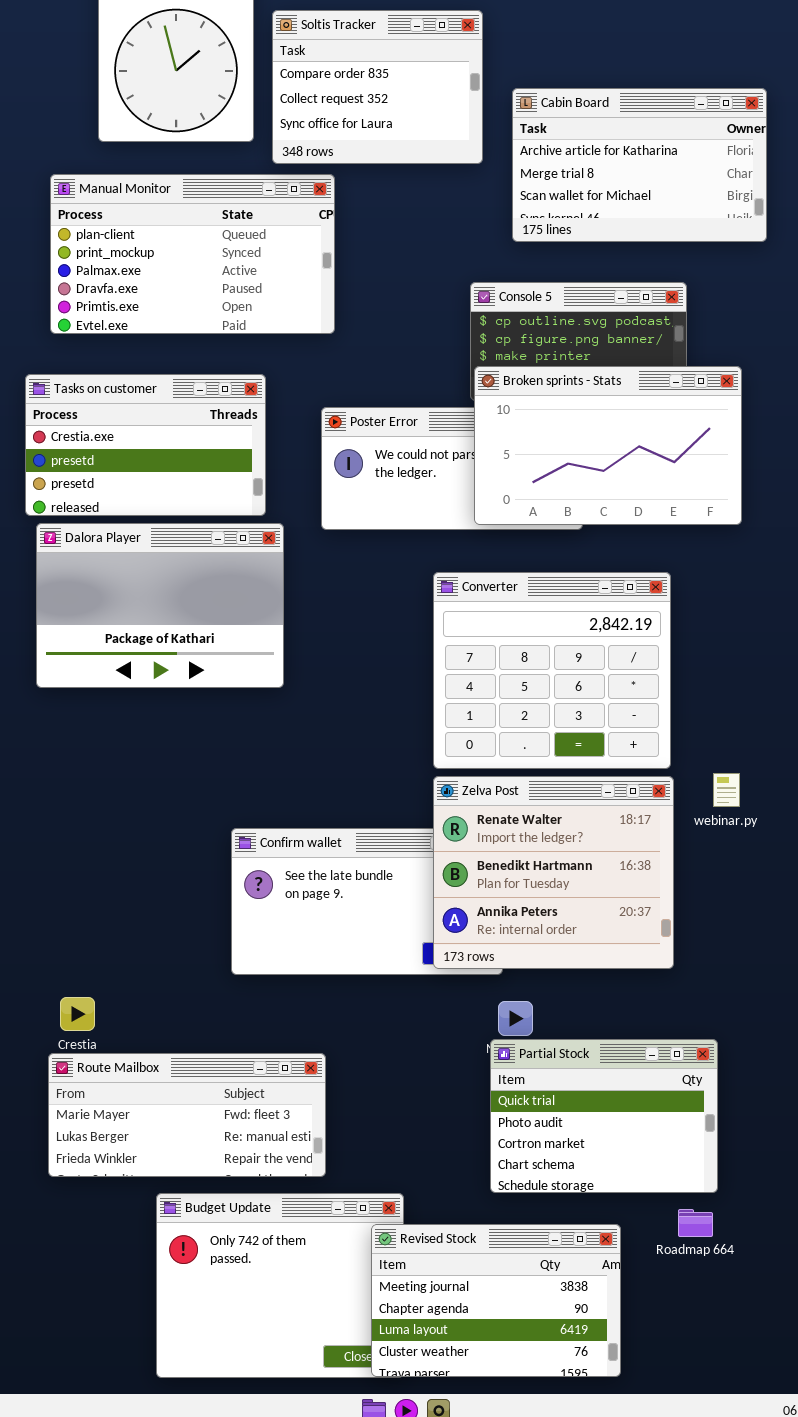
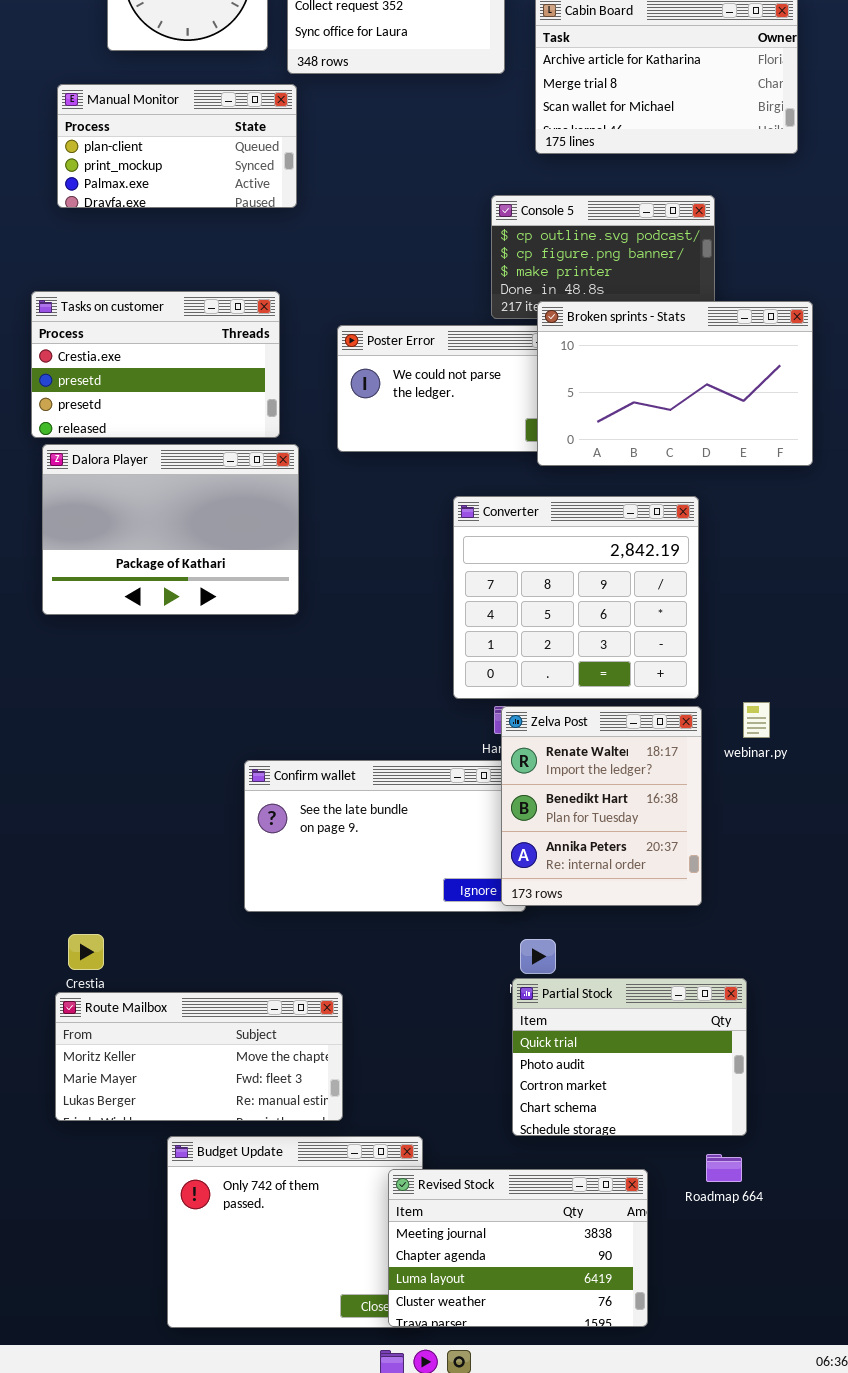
Manual Monitor: [50,174,335,334] -> [57,84,297,208], resized
Broken sprints - Stats: [474,366,742,525] -> [537,301,813,466], moved
Zelva Post: [433,776,674,969] -> [501,706,702,906], resized
Route Mailbox: [48,1053,326,1177] -> [55,992,343,1121], scrolled up 1 row

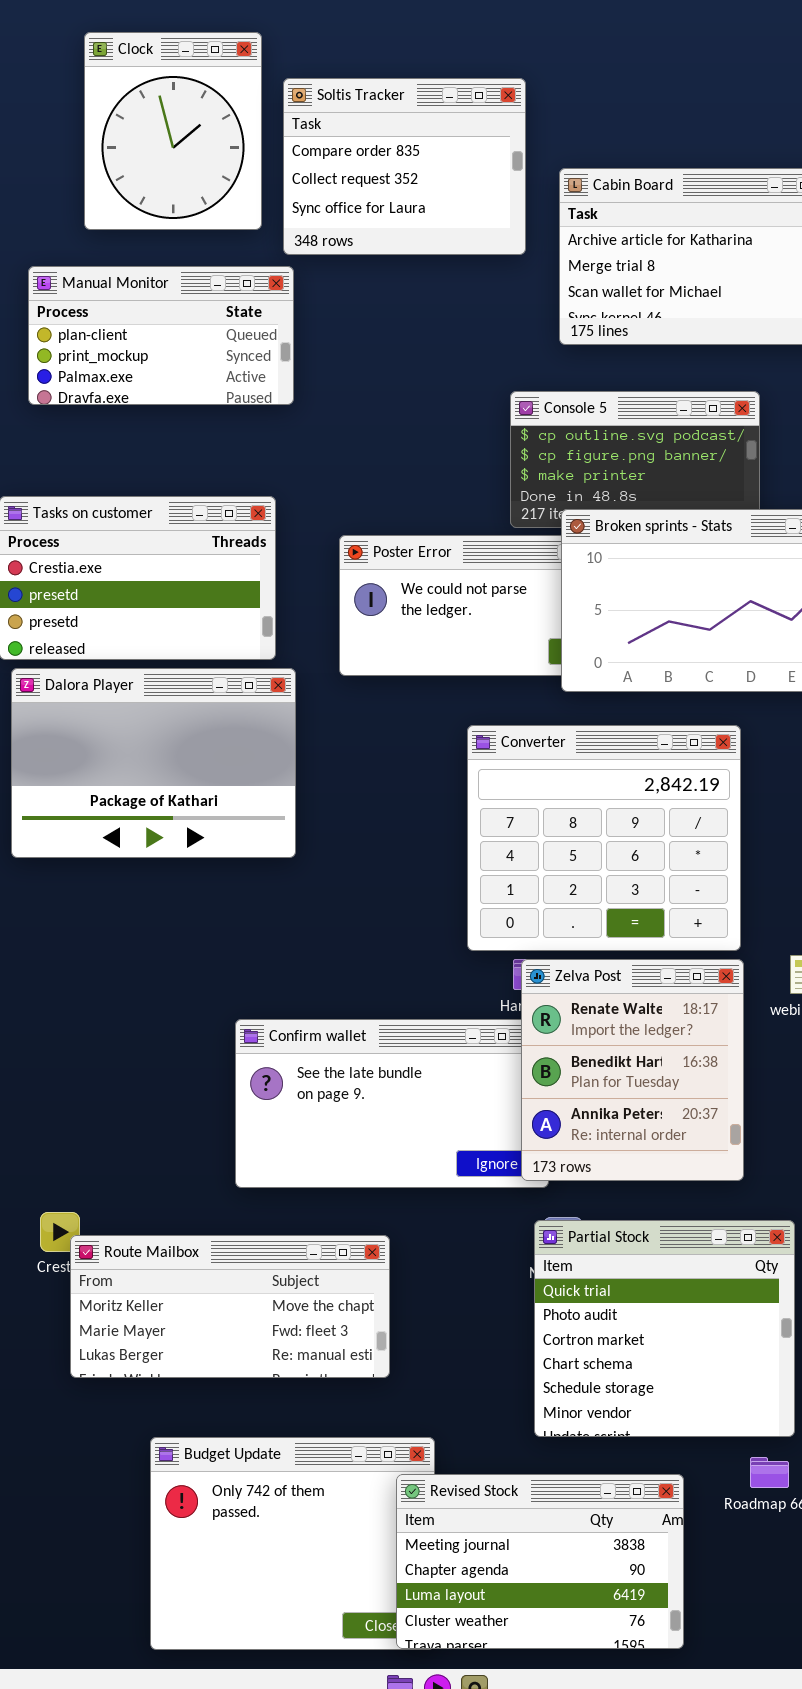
Partial Stock: [512,978,747,1136] -> [534,1220,795,1437], resized
Route Mailbox: [55,992,343,1121] -> [70,1235,390,1378], moved

